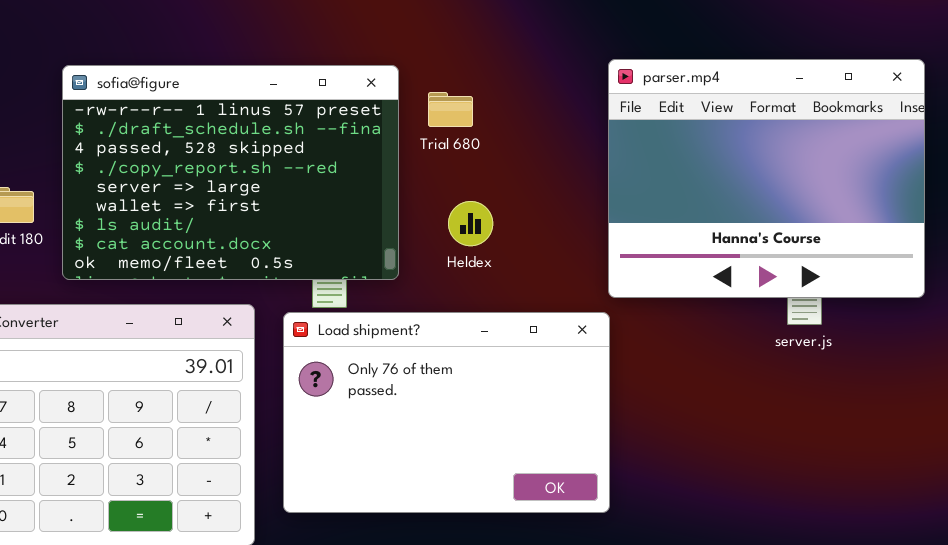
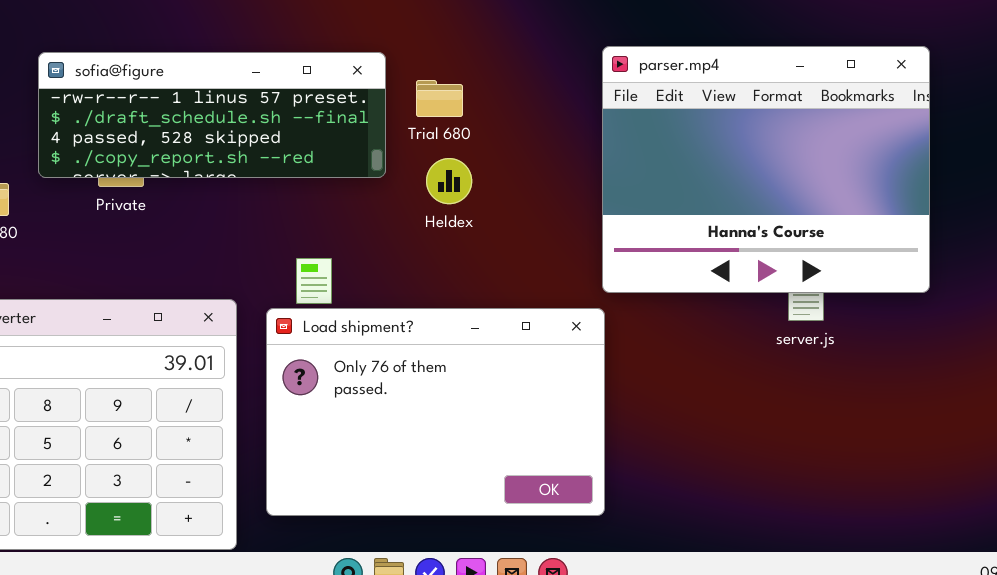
sofia@figure: [62,65,399,280] -> [38,52,386,178], resized
Heldex: [448,201,493,246] -> [426,158,472,204], moved

